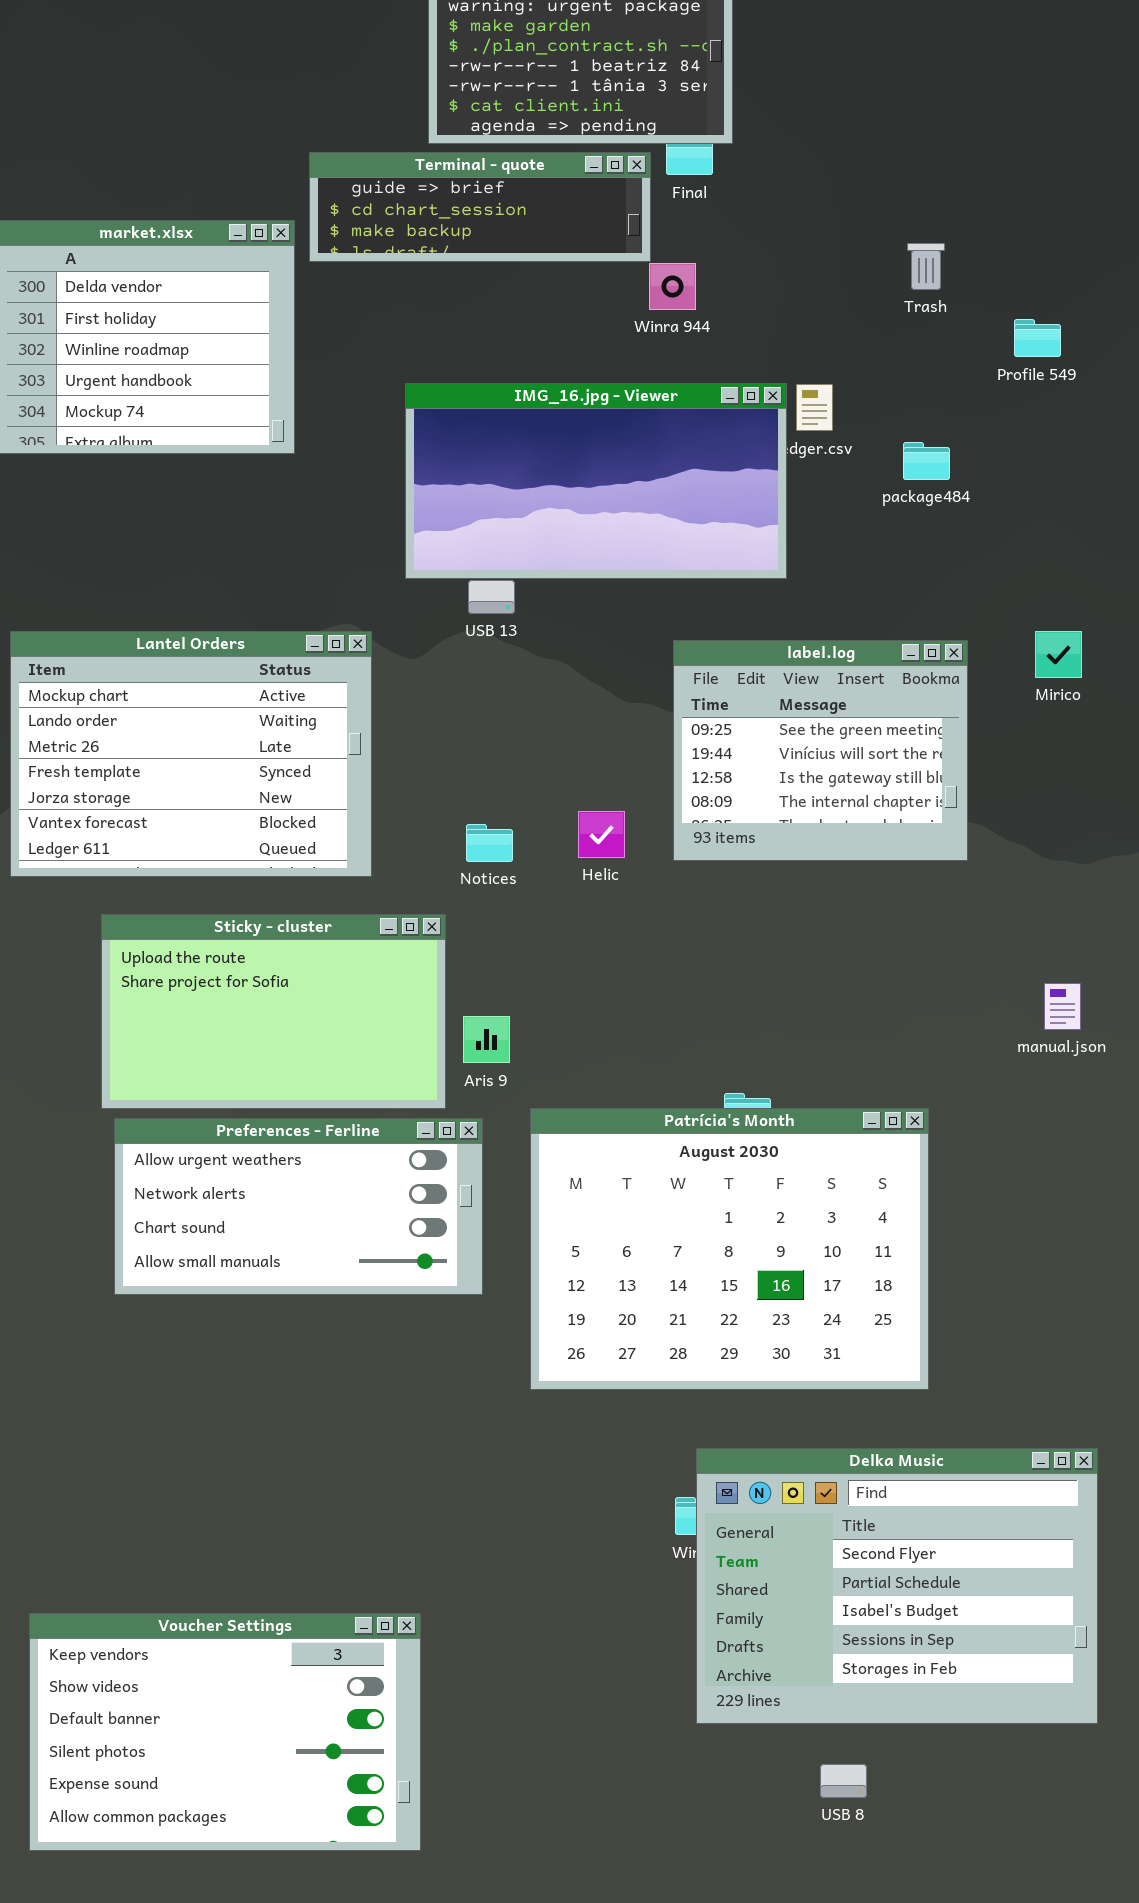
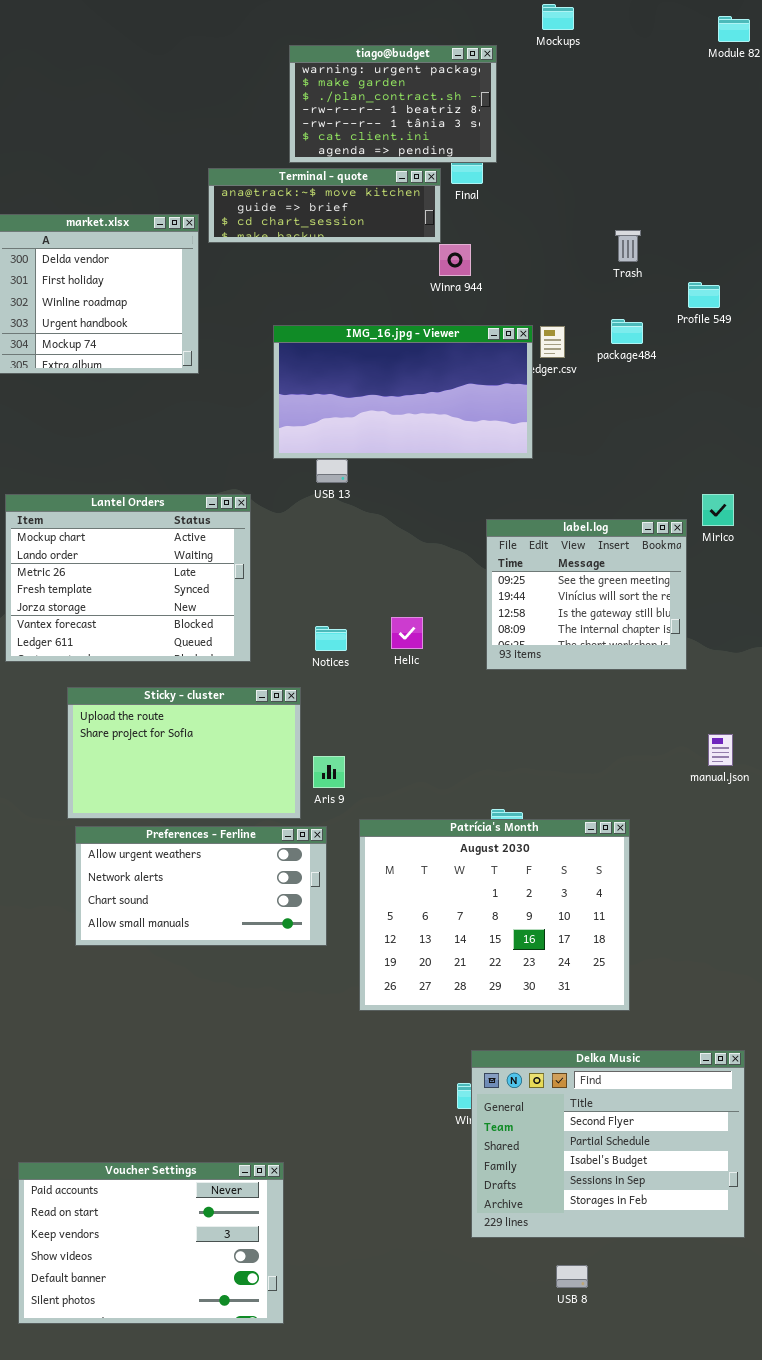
Terminal - quote: [309,152,651,262] -> [208,168,441,243], scrolled up 1 row
package484: [903,442,950,480] -> [611,319,643,344], moved
label.log: [673,640,968,861] -> [486,519,687,670], moved
Voucher Settings: [29,1613,421,1851] -> [18,1162,284,1324], scrolled up 2 rows

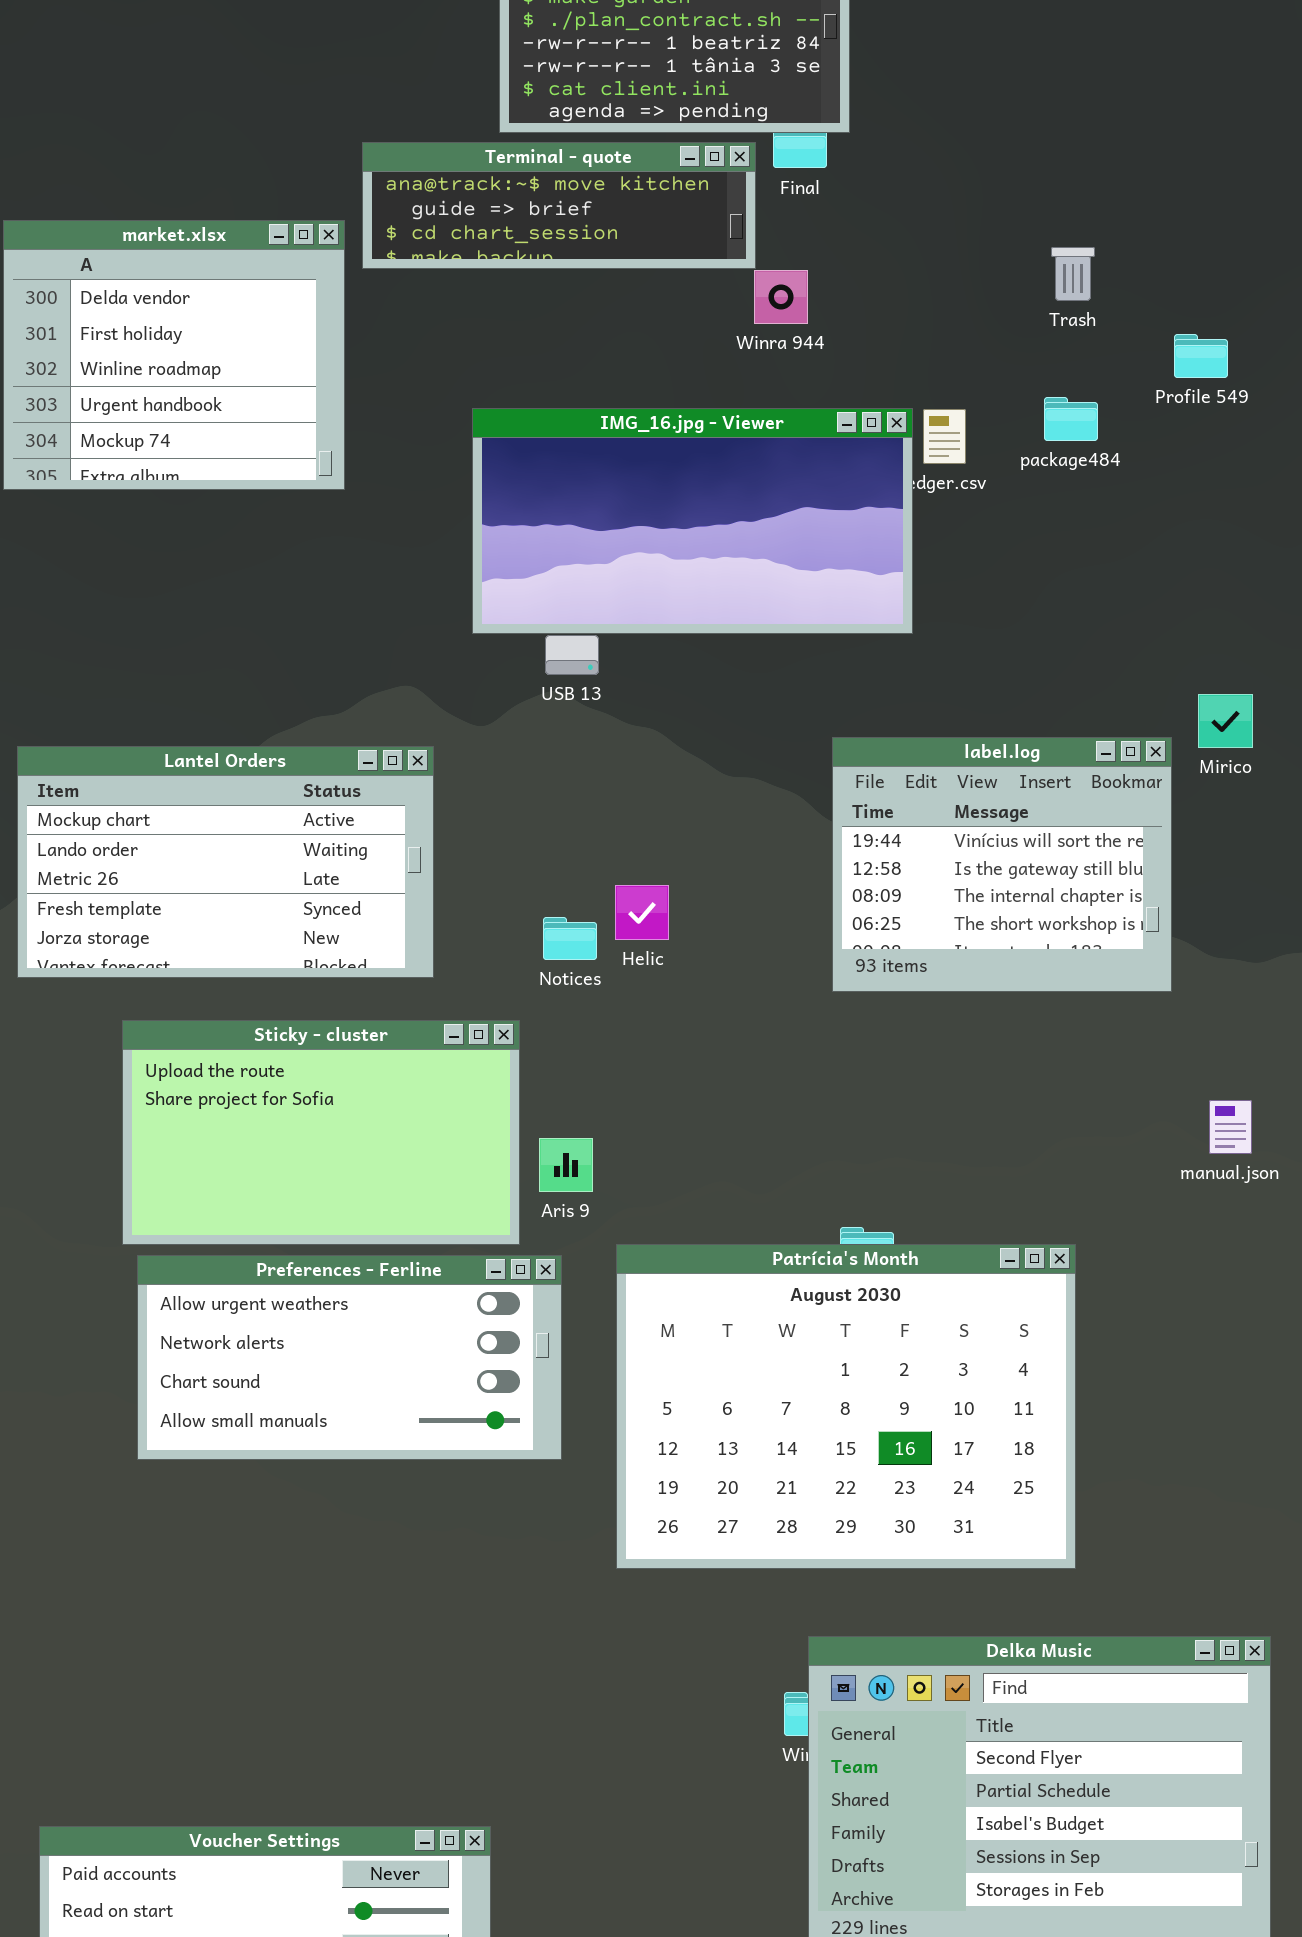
Lantel Orders: [5,494,251,662] -> [17,746,434,978], resized
label.log: [486,519,687,670] -> [832,737,1172,992], scrolled down 1 row
Helic: [391,617,423,649] -> [615,885,669,940], moved

